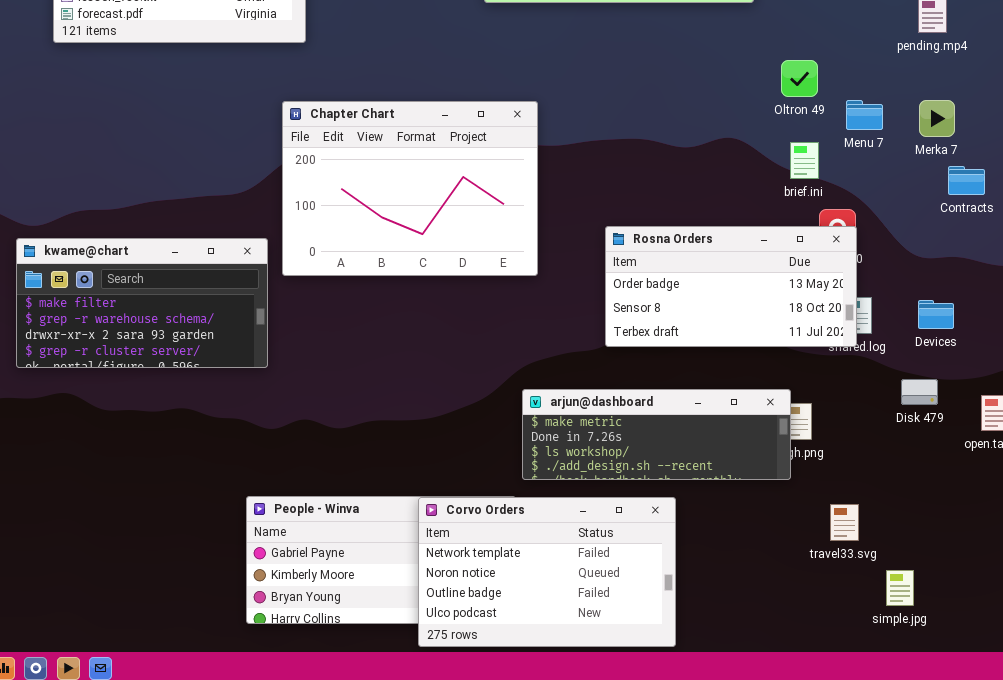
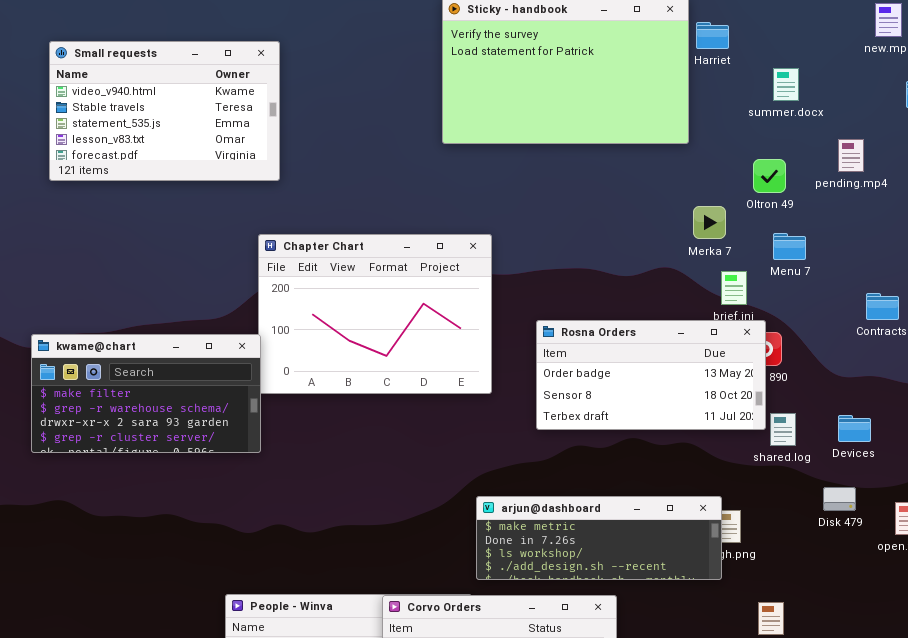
Oltron 49: [781,60,818,97] -> [753,159,786,193], moved
Merka 7: [919,100,955,137] -> [693,206,726,239], moved
Rosna Orders: [605,226,857,347] -> [536,320,766,430], moved
kwame@chart: [16,238,268,368] -> [31,334,261,453], moved

